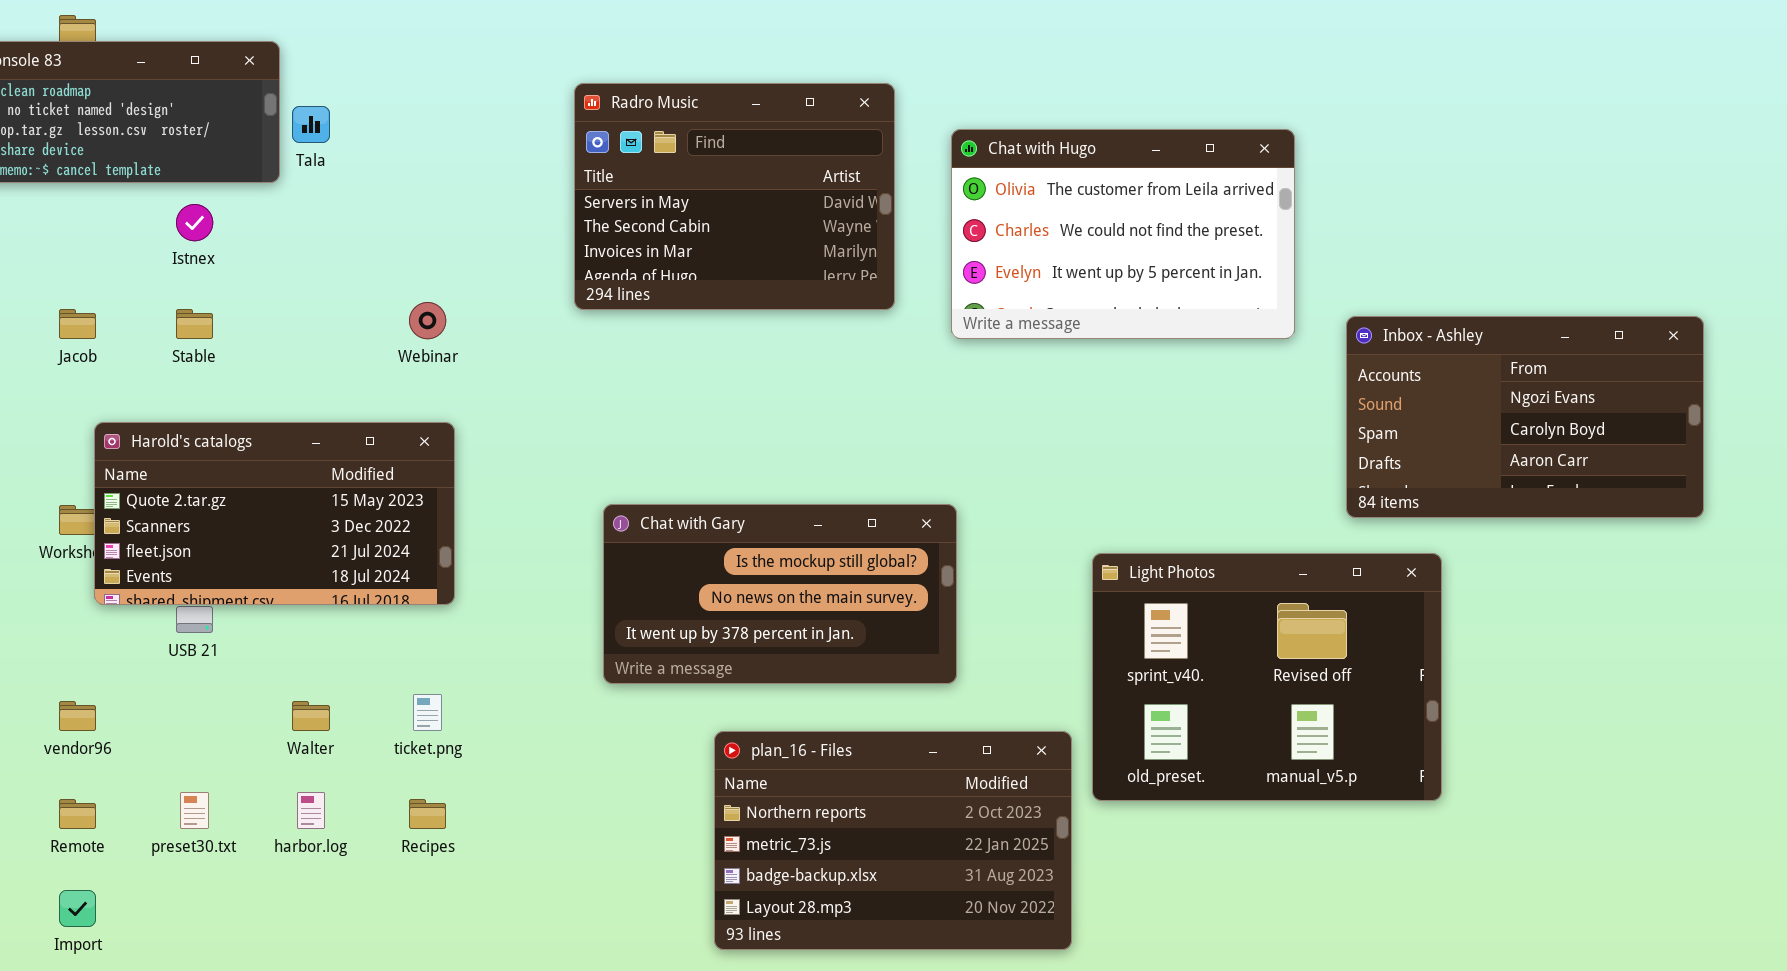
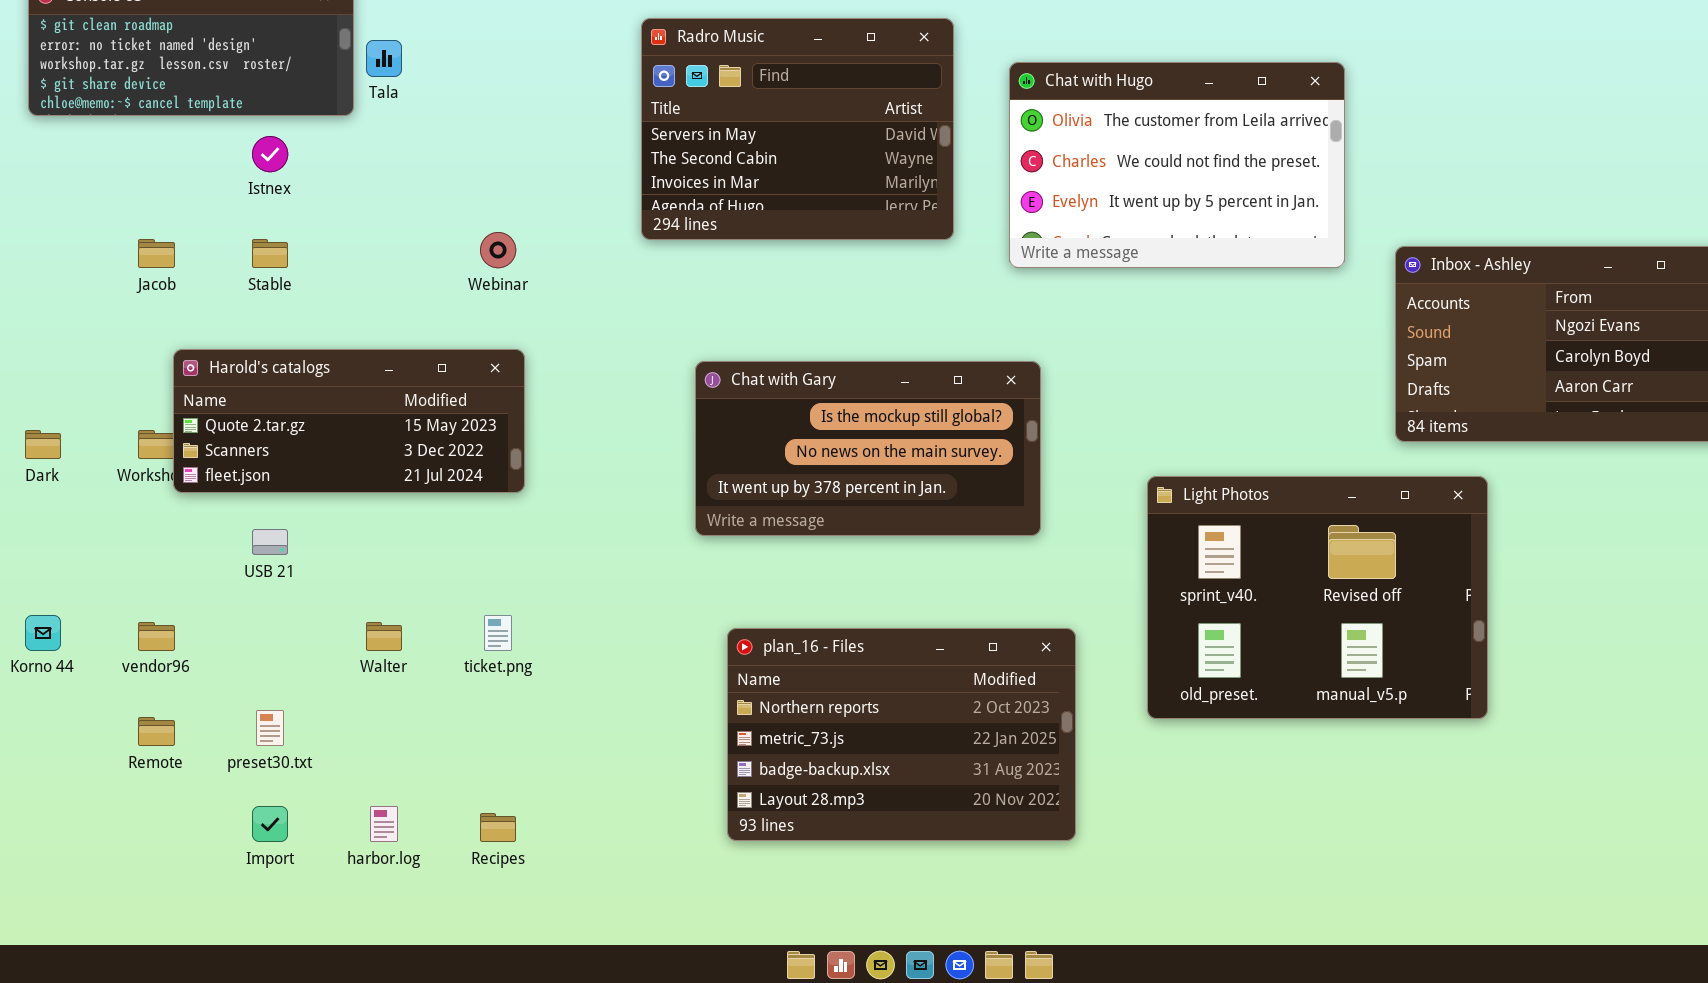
Harold's catalogs: [94,422,455,605] -> [173,349,525,493], resized
Chat with Gary: [603,504,957,684] -> [695,361,1041,536], moved
plan_16 - Files: [714,731,1072,950] -> [727,628,1076,841], moved
harbor.log: [297,792,325,829] -> [370,806,398,842], moved
Recipes: [409,799,446,829] -> [480,813,516,842], moved
Import: [59,890,96,927] -> [252,806,288,842], moved

